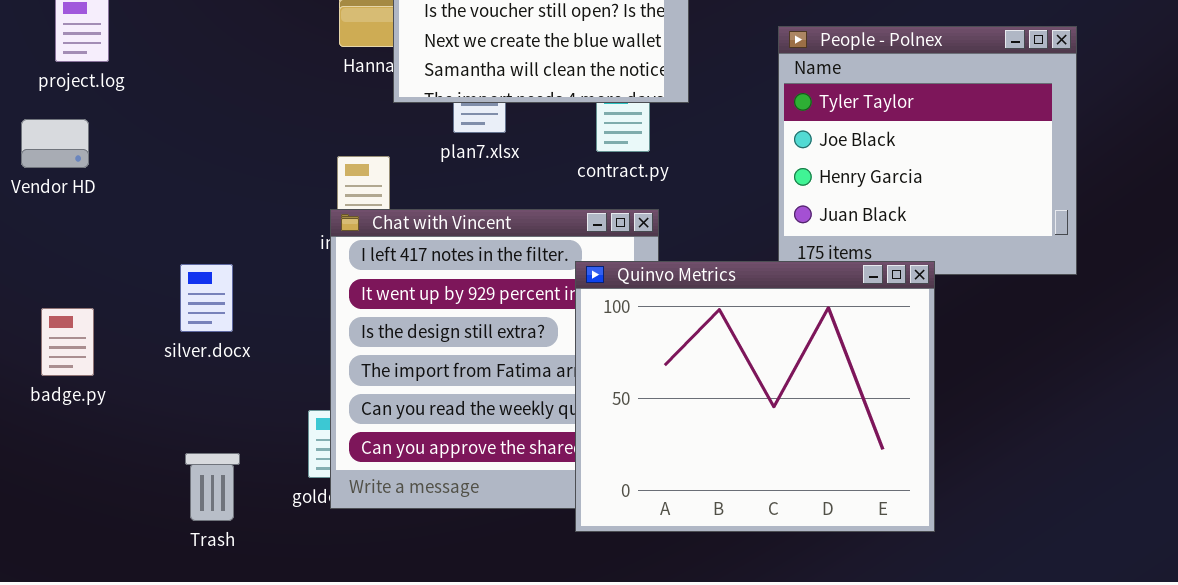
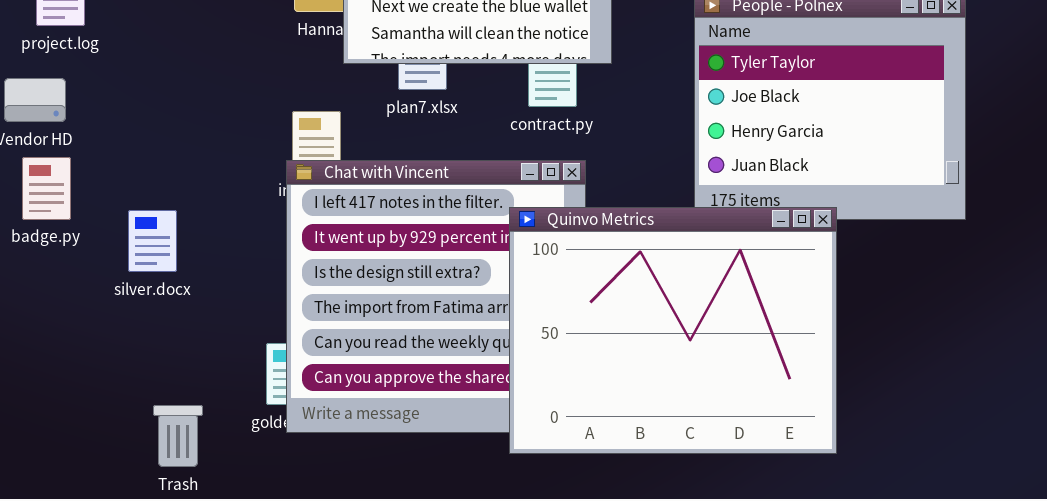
silver.docx: [180,264,233,332] -> [128,210,177,272], moved
badge.py: [41,308,94,376] -> [22,157,71,220], moved
Trash: [185,453,240,521] -> [153,405,203,467], moved

